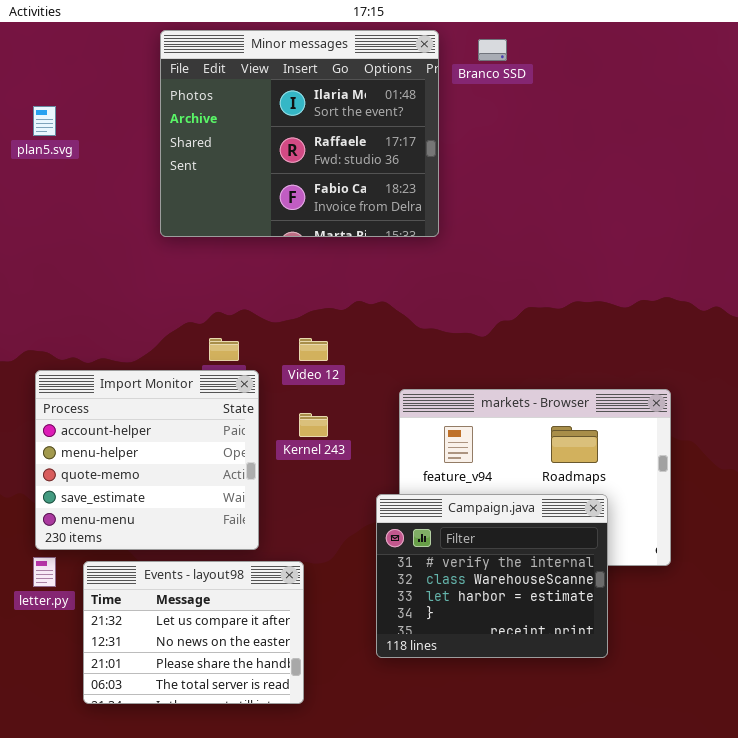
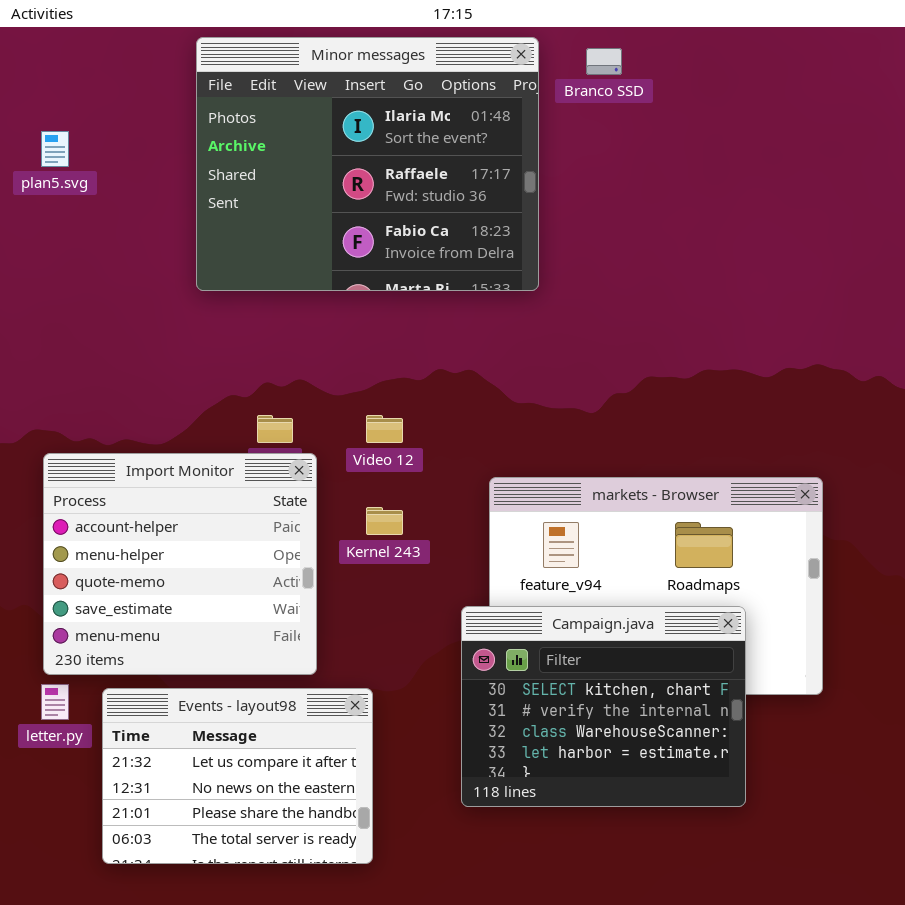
Campaign.java: [376,494,608,658] -> [461,606,746,807], scrolled up 1 row

